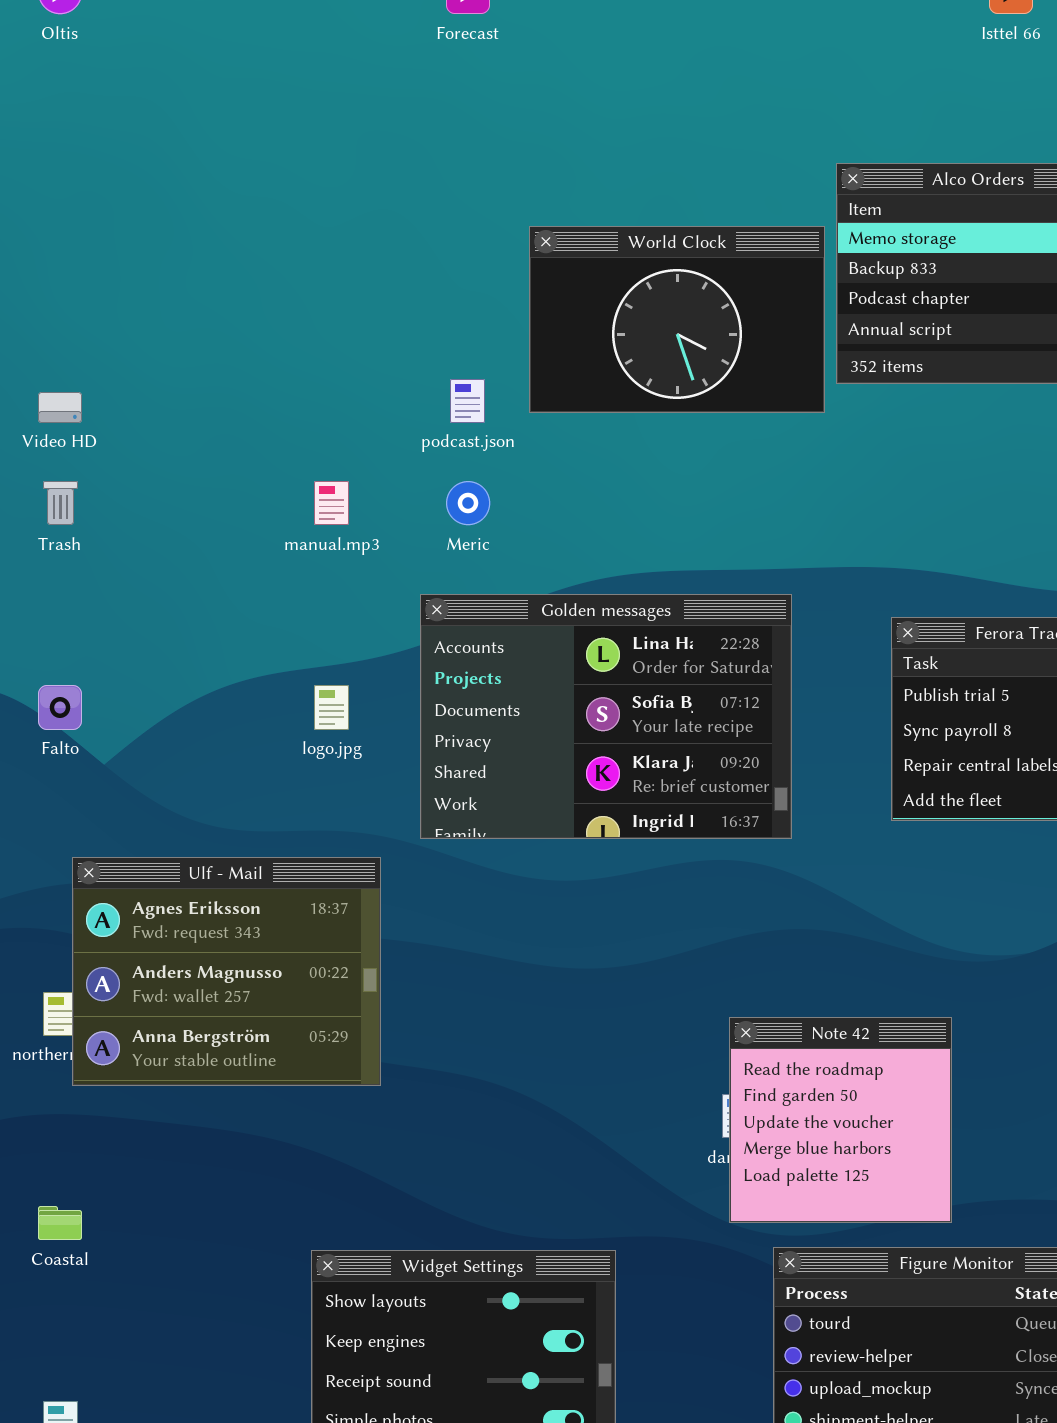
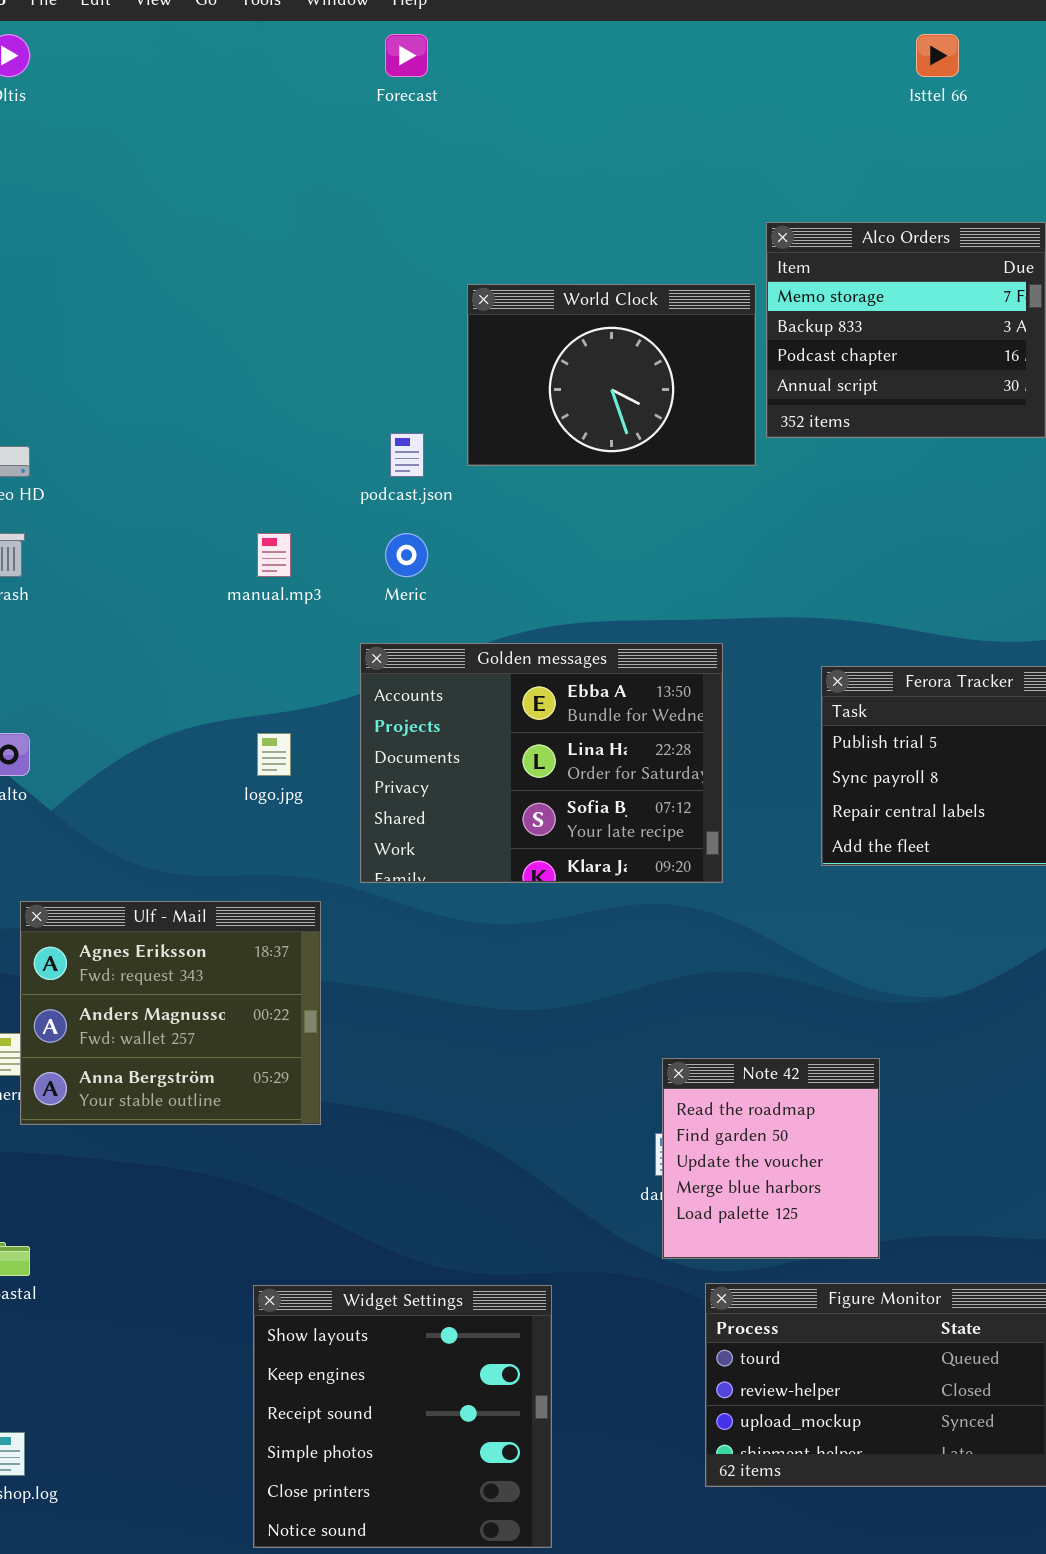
Golden messages: [420,594,792,839] -> [360,643,723,883], scrolled up 1 row

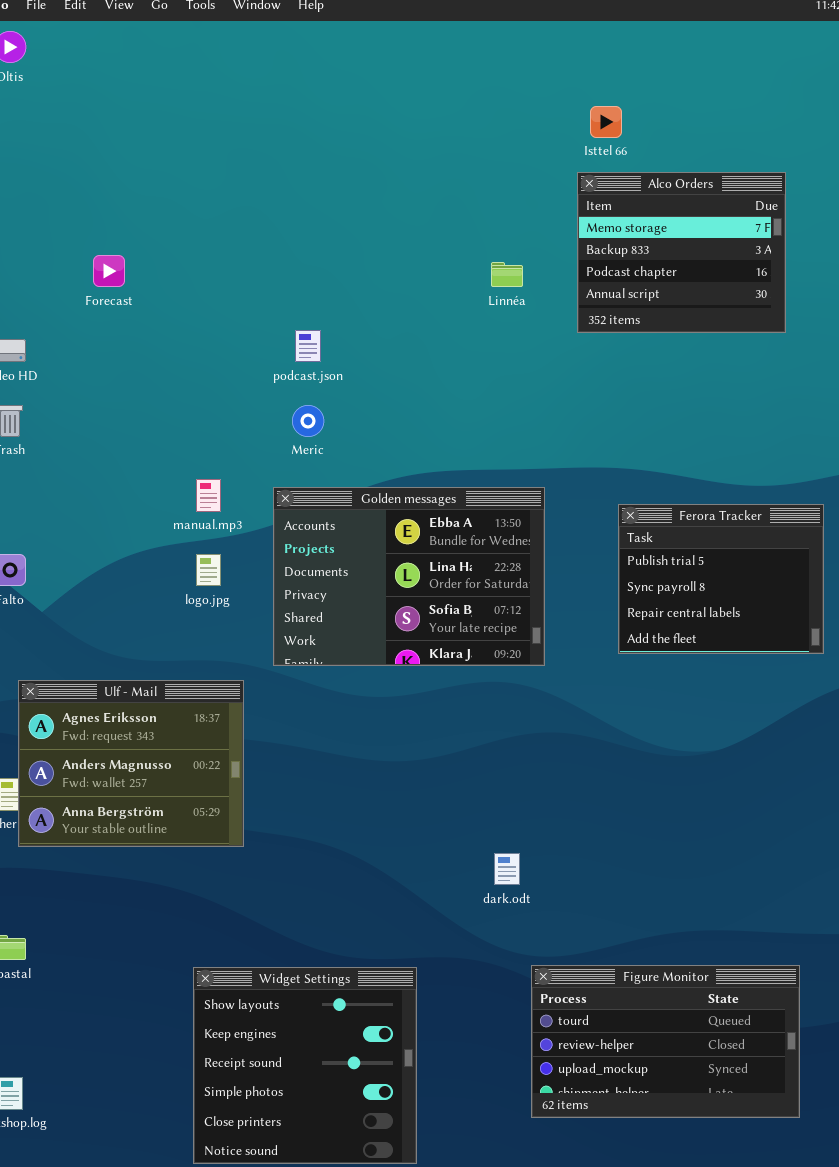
Forecast: [385,34,428,77] -> [93,255,125,287], moved
Isttel 66: [916,34,959,77] -> [590,106,622,138], moved
World Clock: [467,284,756,466] -> none, closed
manual.mp3: [257,533,291,577] -> [196,479,221,512], moved
Note 42: [662,1058,880,1259] -> none, closed

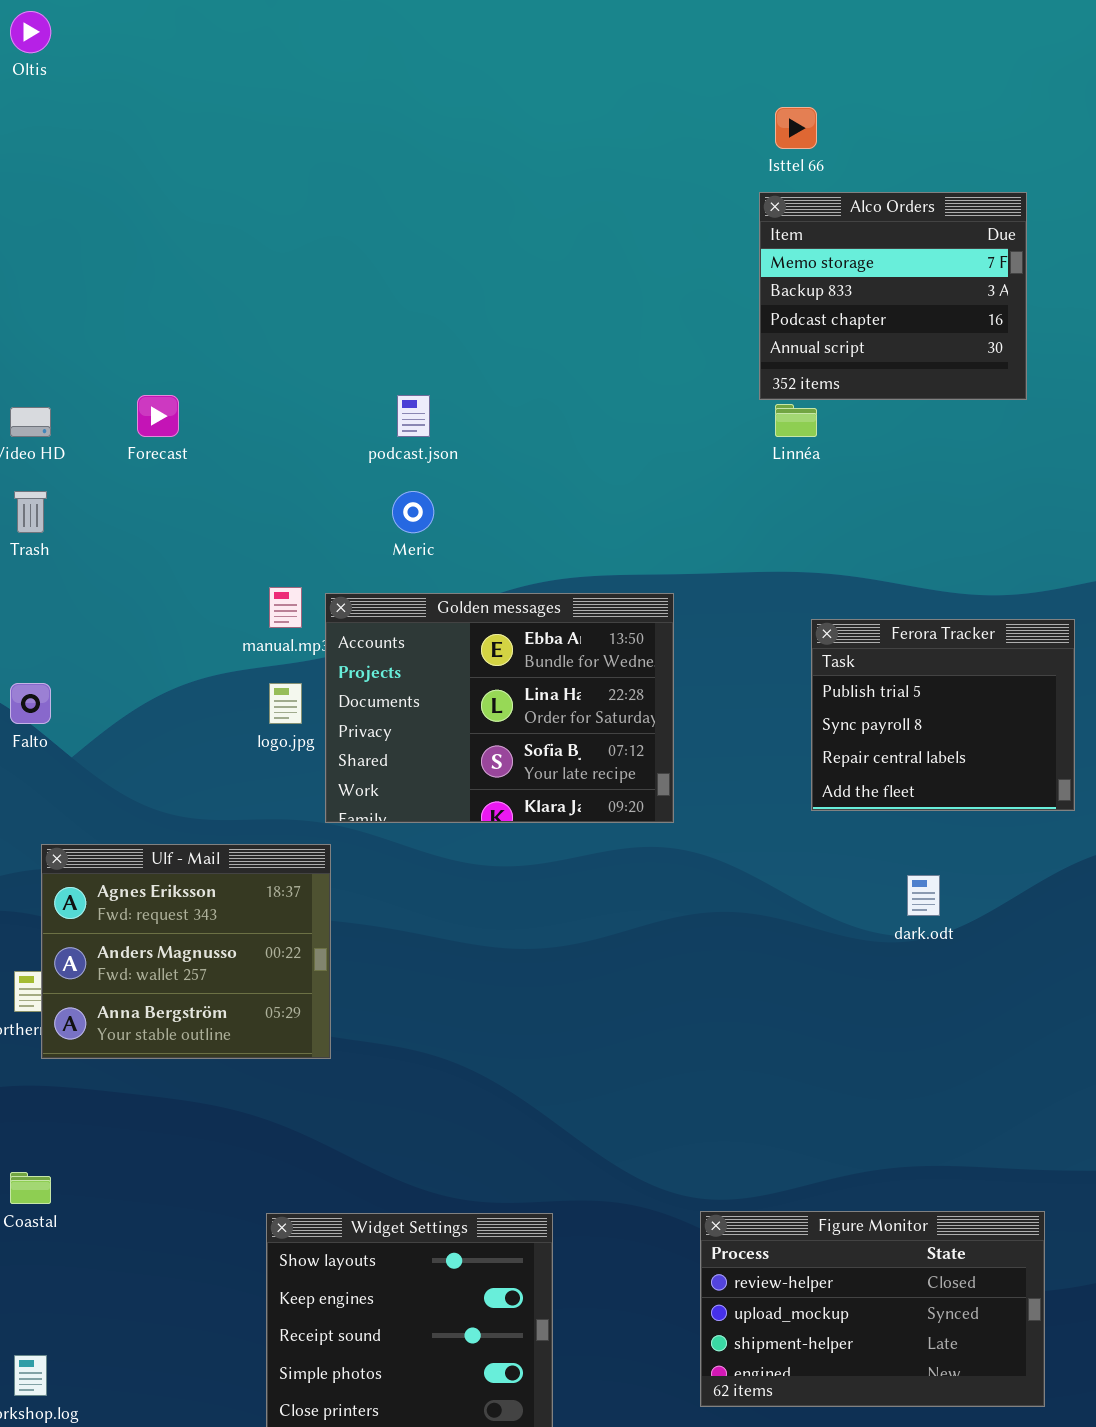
Forecast: [93,255,125,287] -> [137,395,179,437], moved
Linnéa: [491,262,523,287] -> [775,404,817,437], moved
Golden messages: [273,487,545,666] -> [325,593,674,823], moved
dark.odt: [494,853,520,885] -> [907,875,940,916], moved
Figure Monitor: [531,965,800,1118] -> [700,1211,1045,1407], scrolled down 1 row

